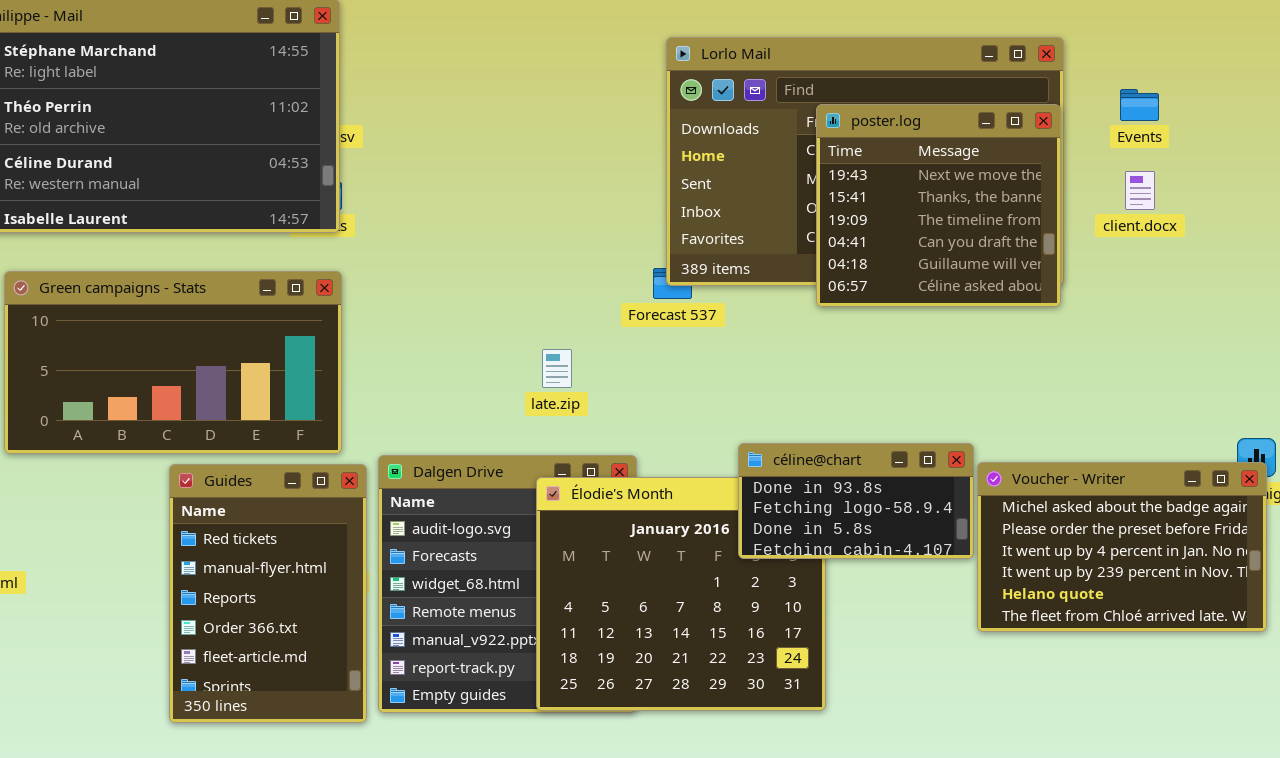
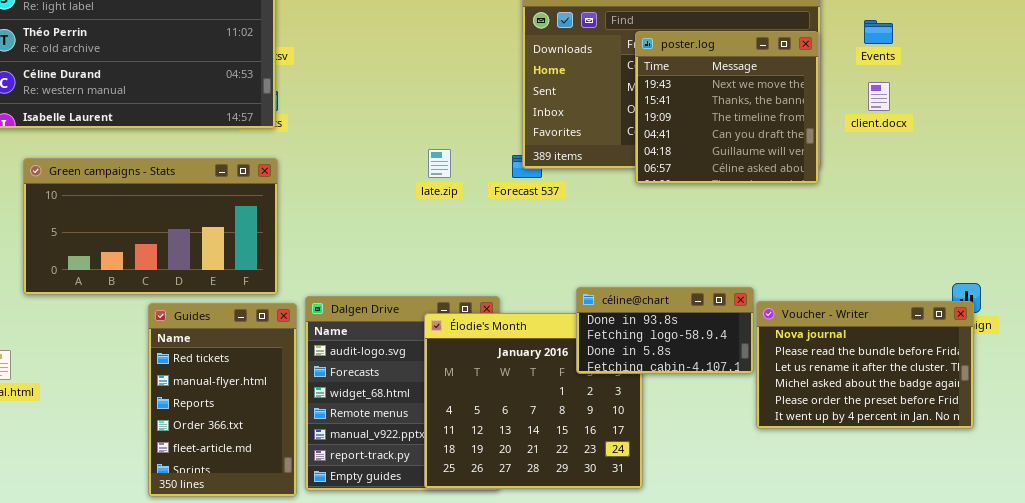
late.zip: [542,349,572,388] -> [428,149,451,178], moved
Voucher - Writer: [977,462,1267,632] -> [756,301,974,429], scrolled up 3 rows

